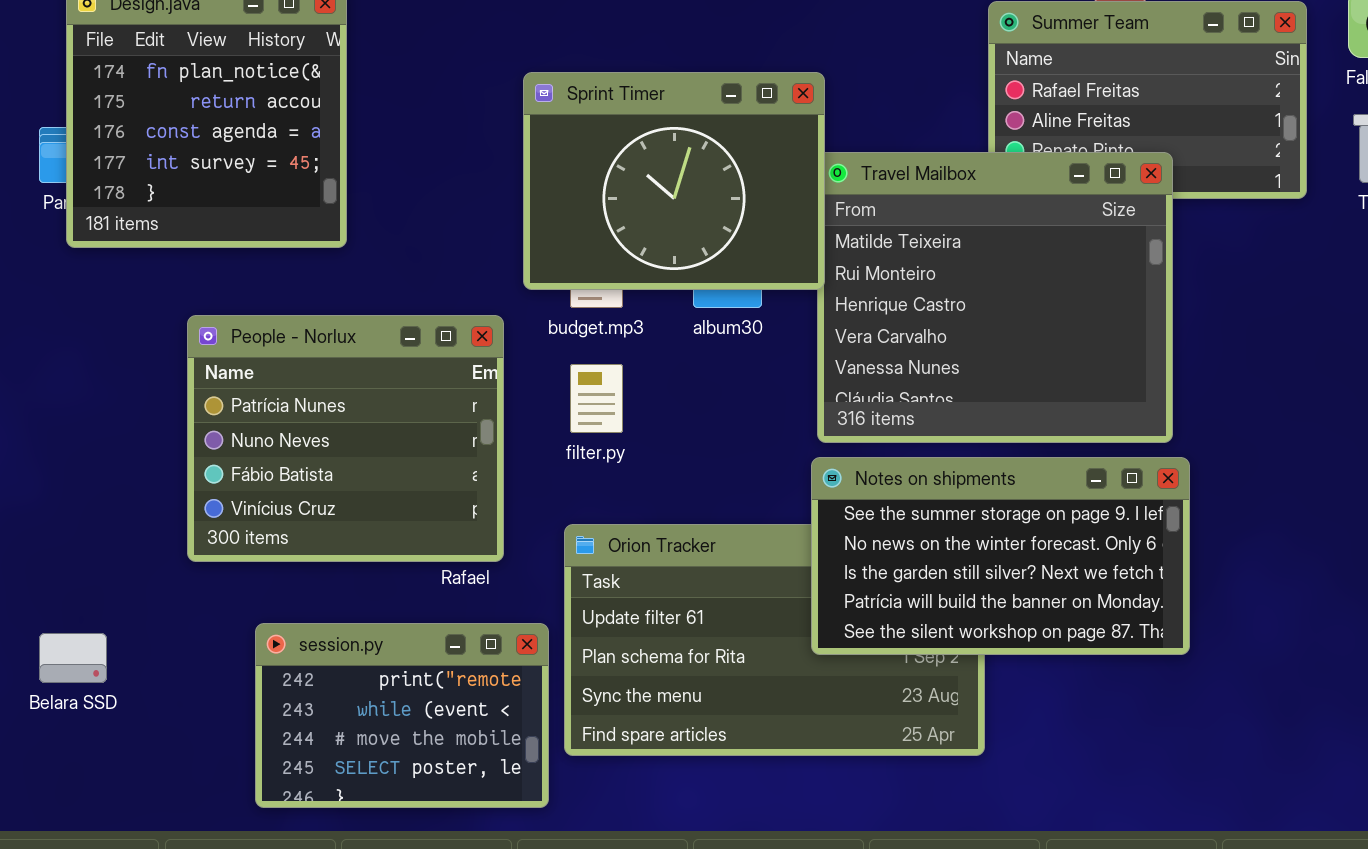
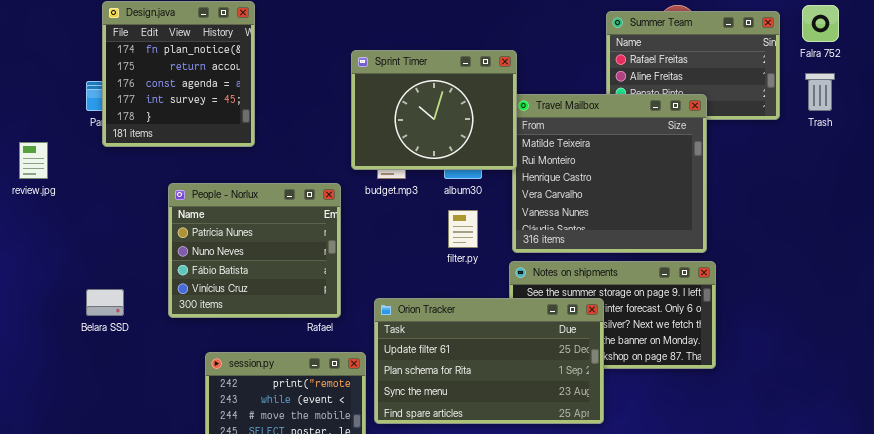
filter.py: [570,364,623,433] -> [448,210,478,248], moved
Orion Tracker: [564,524,985,756] -> [374,298,604,424], raised
Belara SSD: [39,633,107,683] -> [86,289,124,316], moved

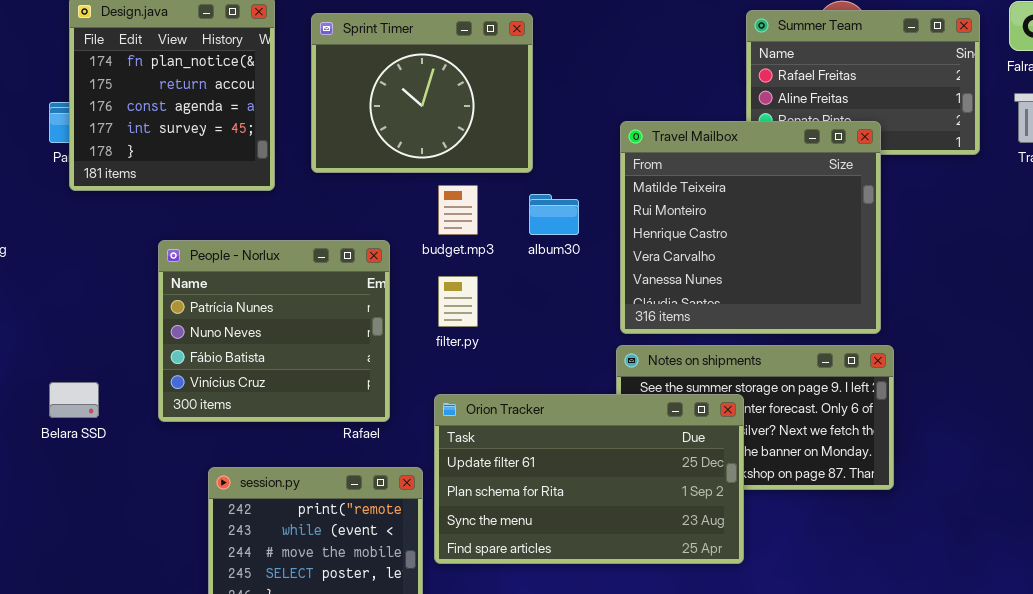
Sprint Timer: [351,50,517,170] -> [311,13,533,173], moved
filter.py: [448,210,478,248] -> [438,276,478,327], moved

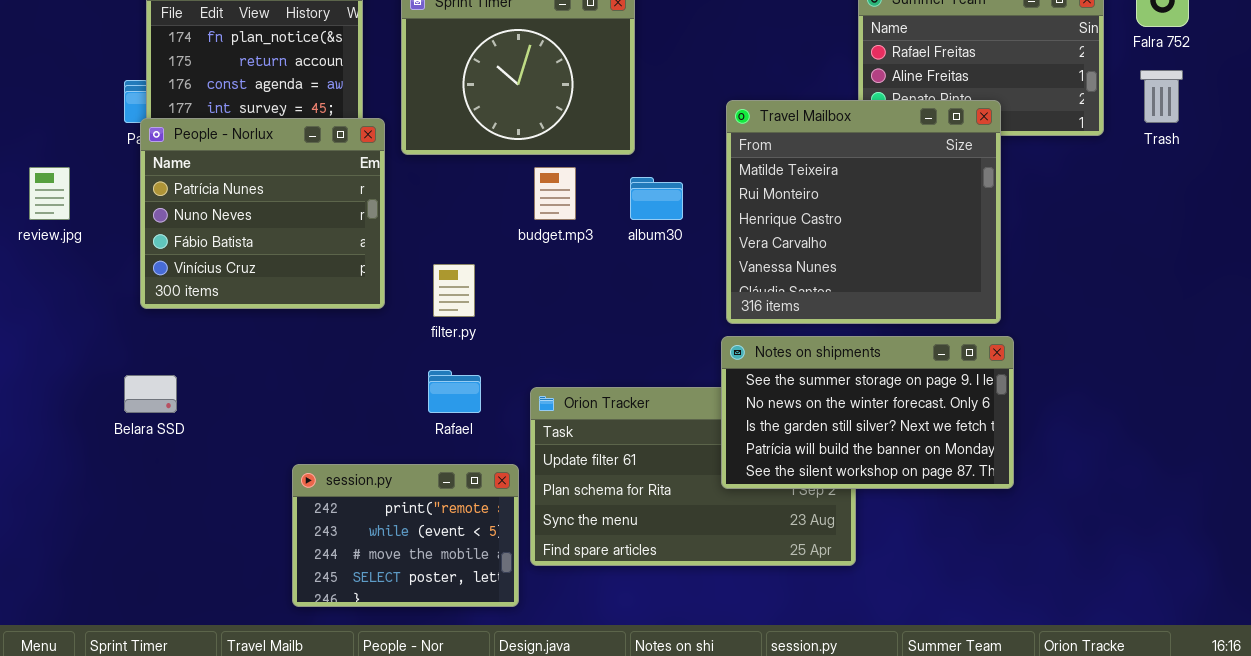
People - Norlux: [158,240,390,422] -> [140,118,385,309], moved
filter.py: [438,276,478,327] -> [433,264,475,317], moved
Notes on shipments: [616,345,894,490] -> [721,336,1014,489], raised

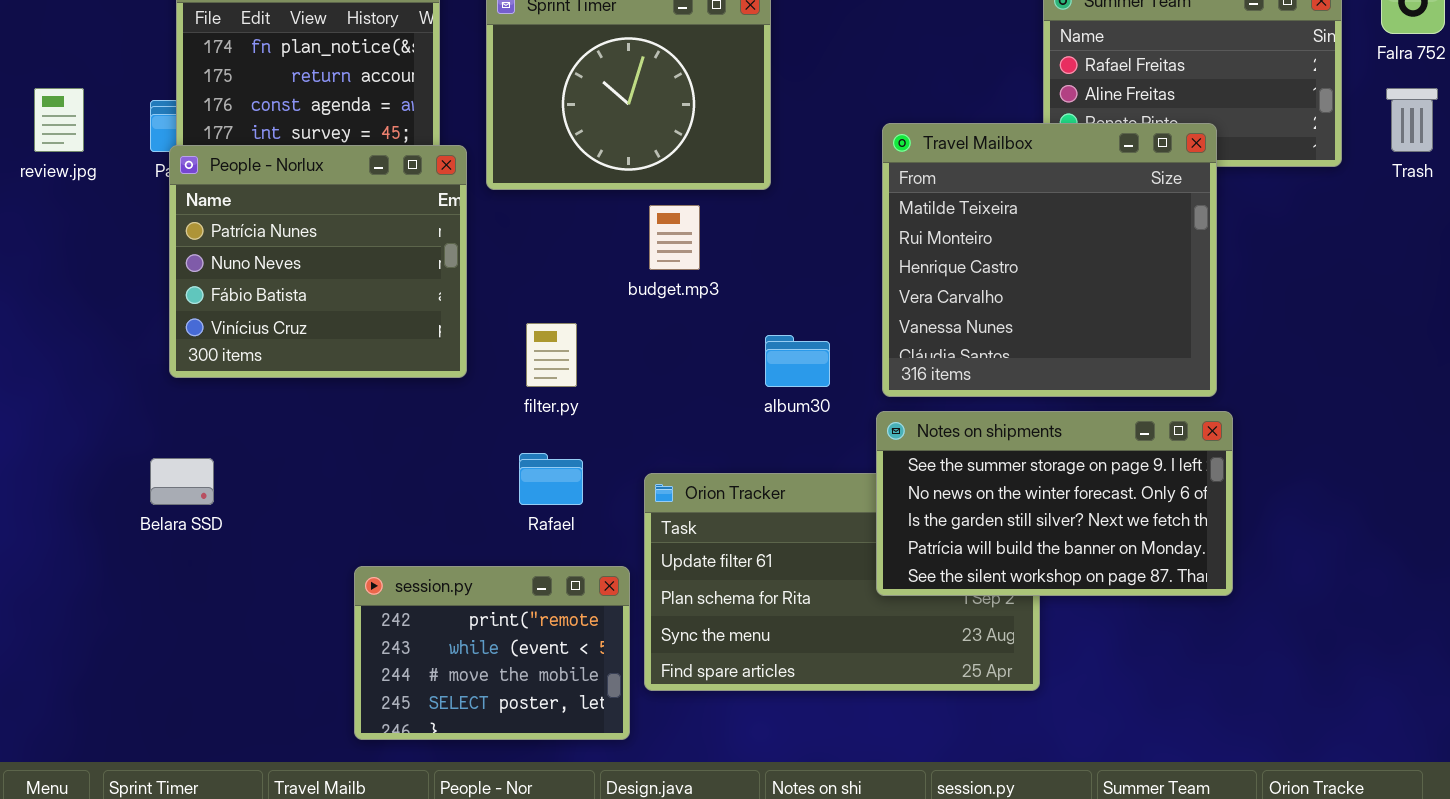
review.jpg: [29,167,70,220] -> [34,88,84,152], moved
album30: [630,177,683,220] -> [765,335,830,387], moved

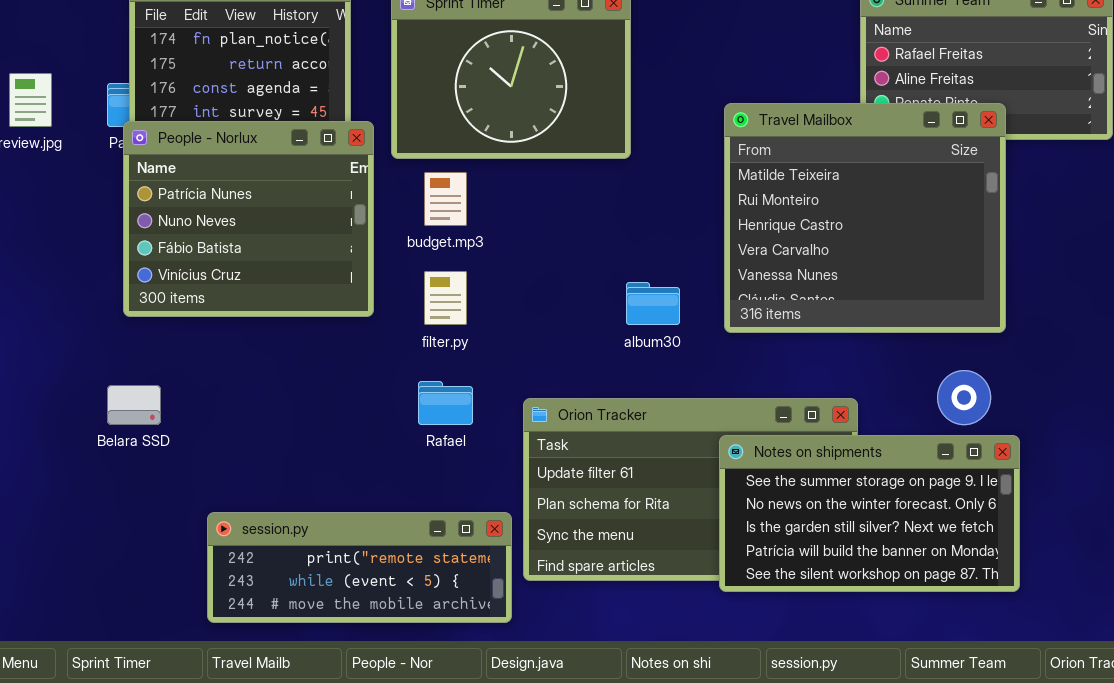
budget.mp3: [649,205,700,270] -> [424,172,467,226], moved
Notes on shipments: [876,411,1233,596] -> [719,435,1020,592], moved
session.py: [354,566,630,740] -> [207,512,512,623], resized

